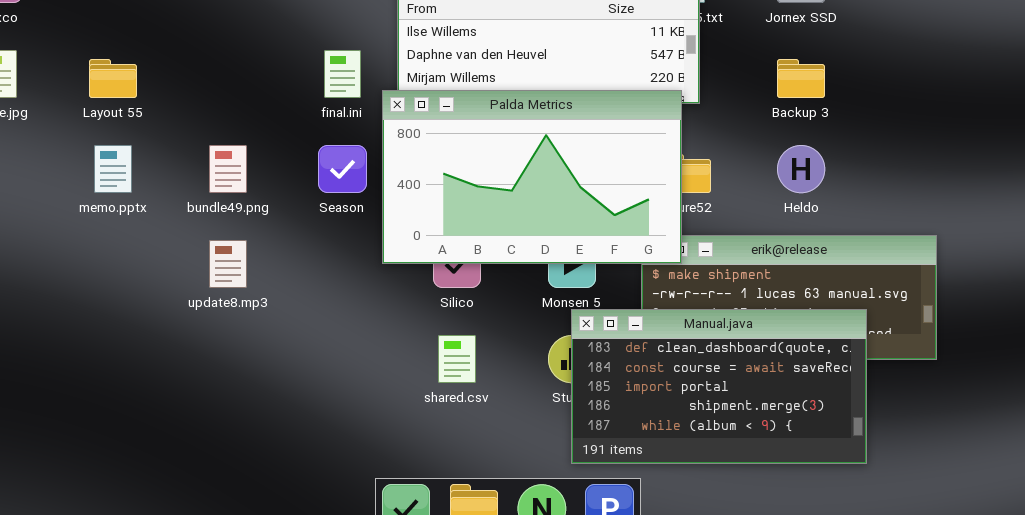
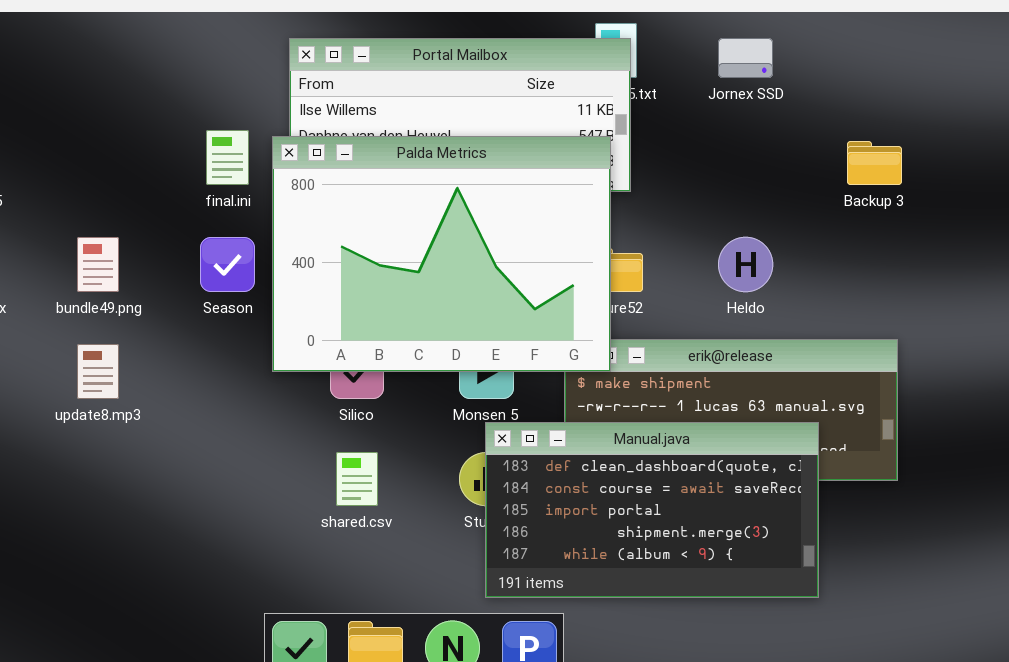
Backup 3: [777,59,825,98] -> [847,141,902,185], moved
Palda Metrics: [382,90,682,264] -> [272,136,611,372], resized

